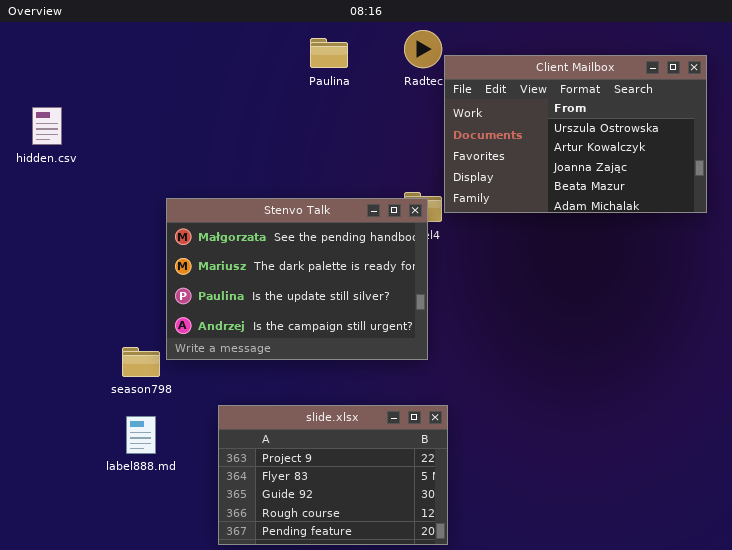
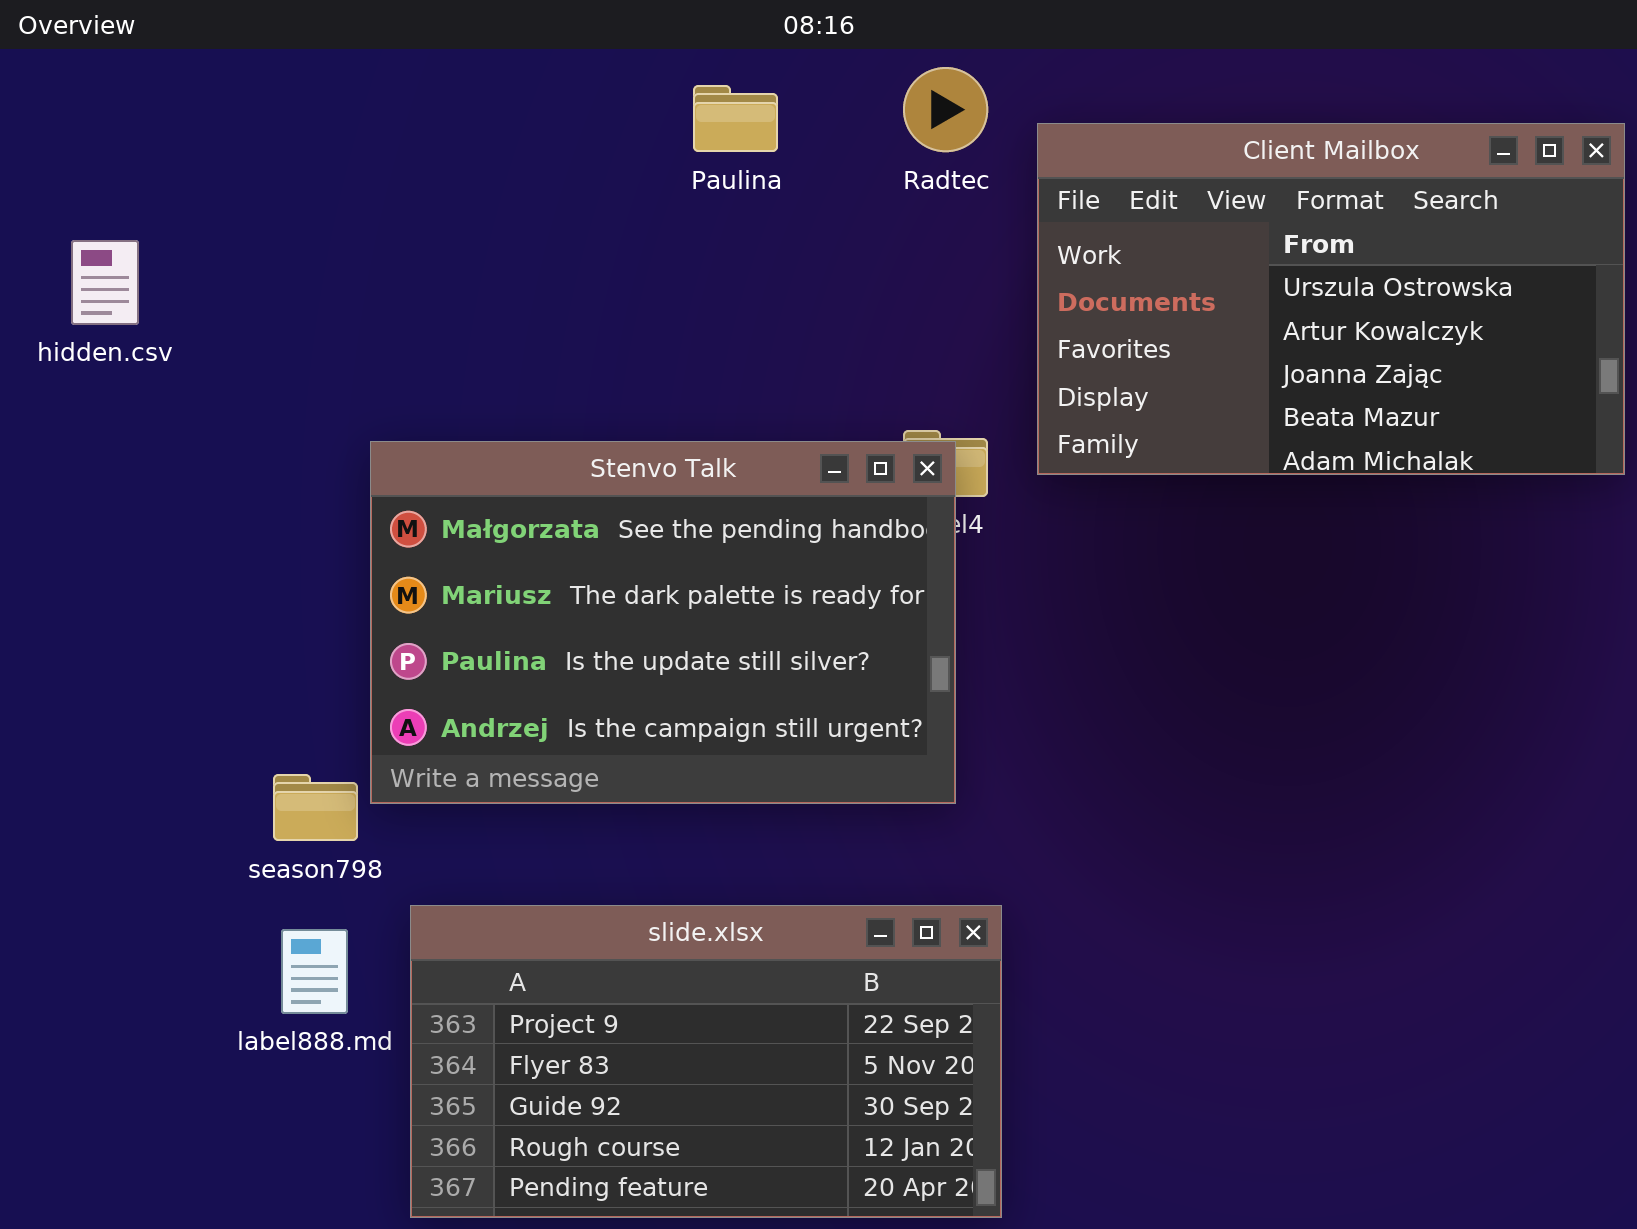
Client Mailbox: [444,55,707,213] -> [1037,123,1625,475], moved
slide.xlsx: [218,405,448,545] -> [410,905,1002,1218], resized

